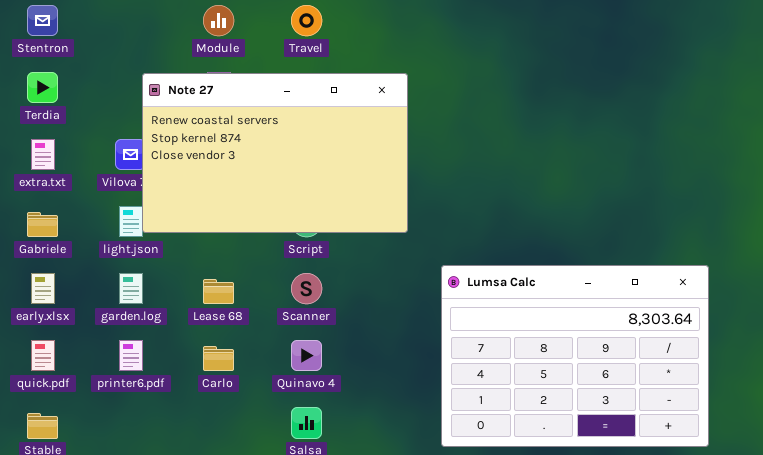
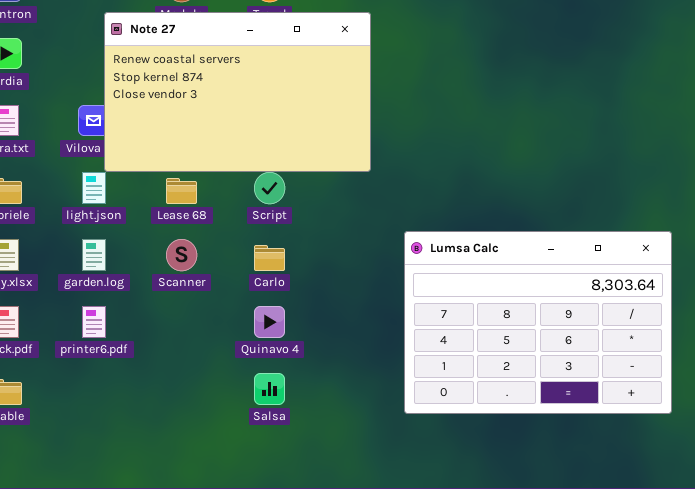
Note 27: [142,73,408,233] -> [104,12,371,172], moved
Scanner: [291,273,322,304] -> [166,239,197,271], moved
Lease 68: [203,279,234,304] -> [166,178,197,204], moved
Carlo: [203,346,234,371] -> [254,245,285,271], moved

